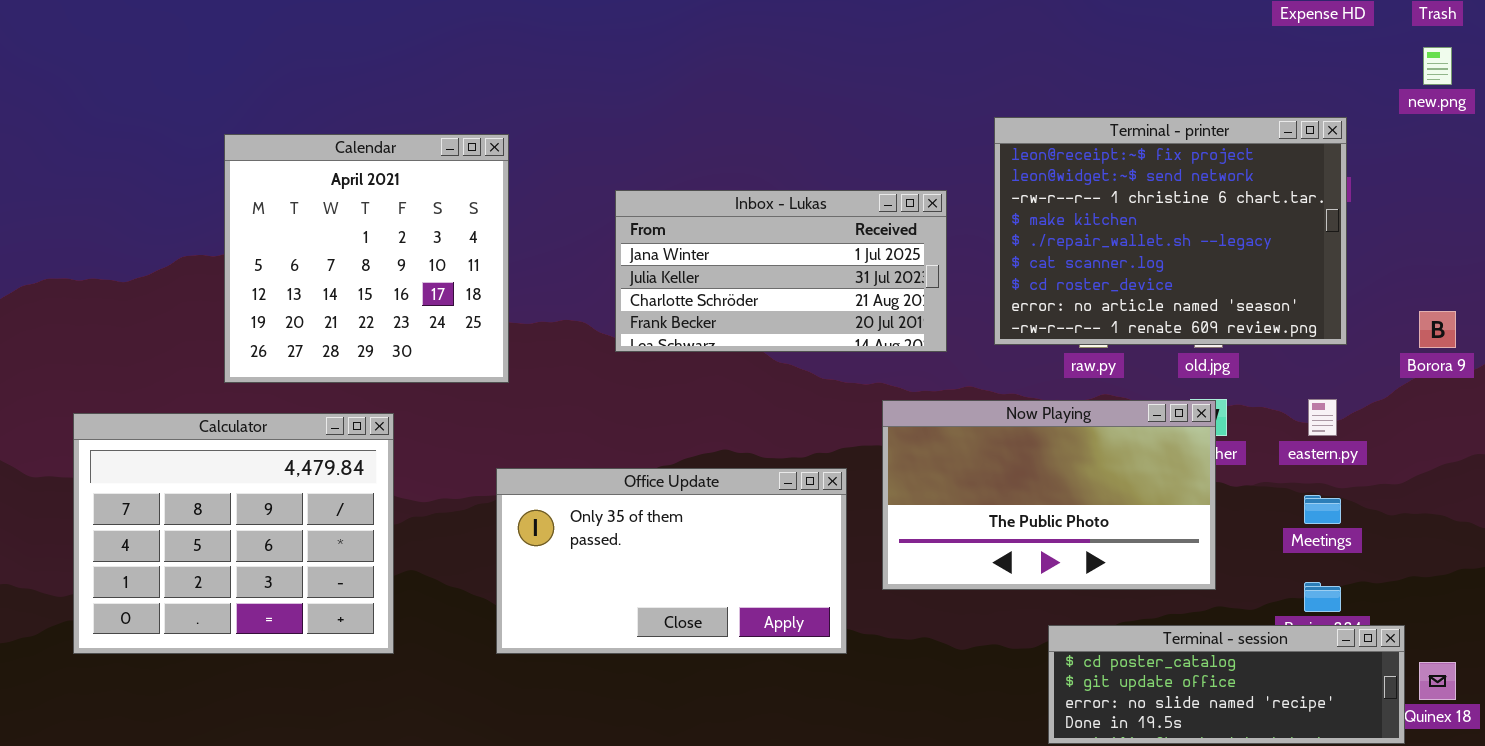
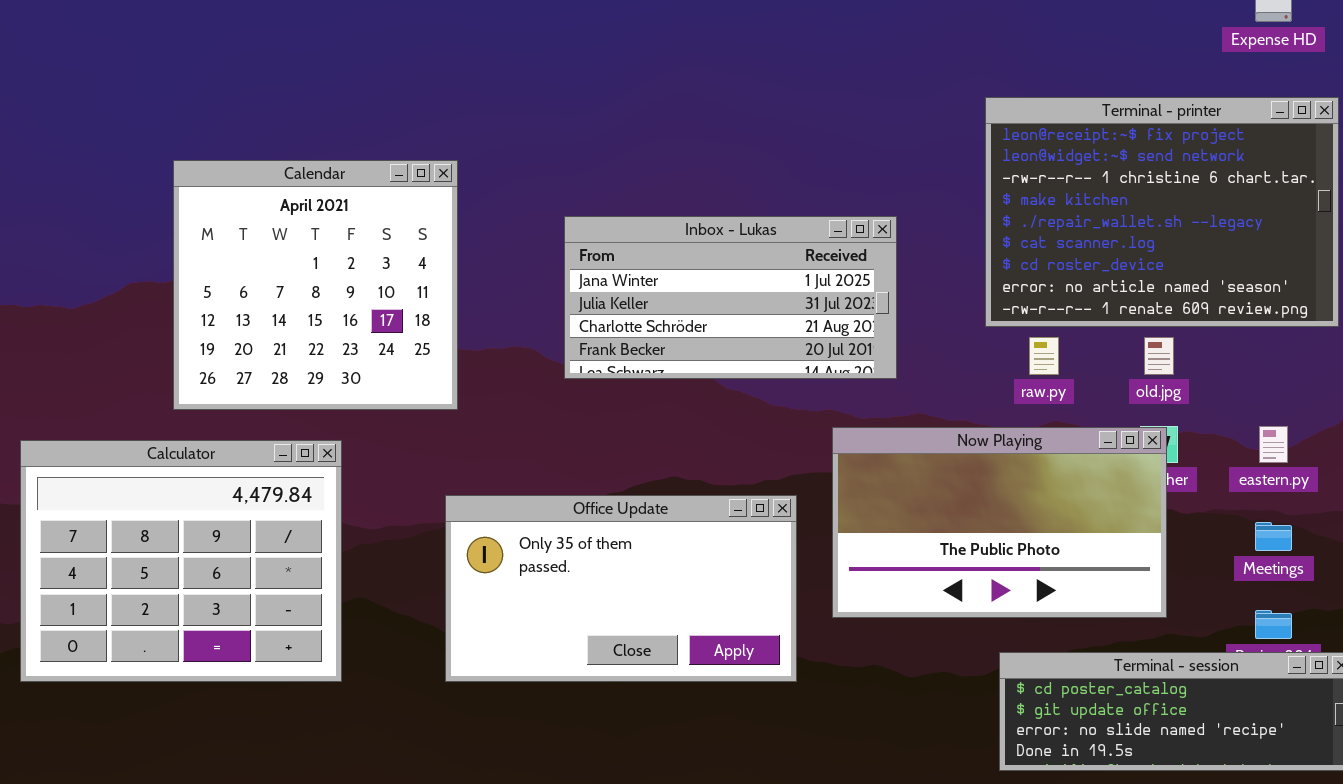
Terminal - printer: [994,117,1347,345] -> [985,97,1339,327], moved

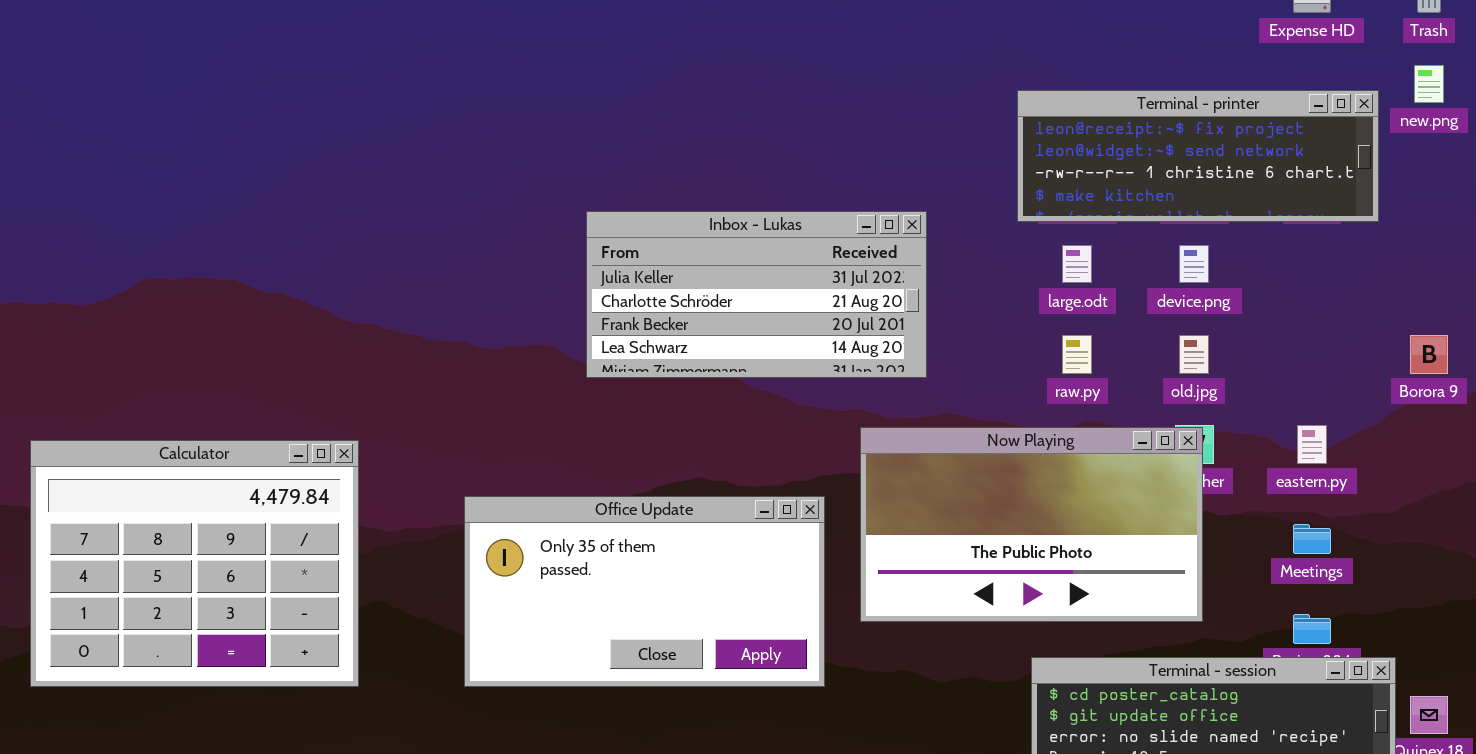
Terminal - printer: [985,97,1339,327] -> [1017,90,1379,222], resized
Calendar: [173,160,458,410] -> none, closed
Inbox - Lukas: [564,216,897,379] -> [586,211,927,378], scrolled down 1 row

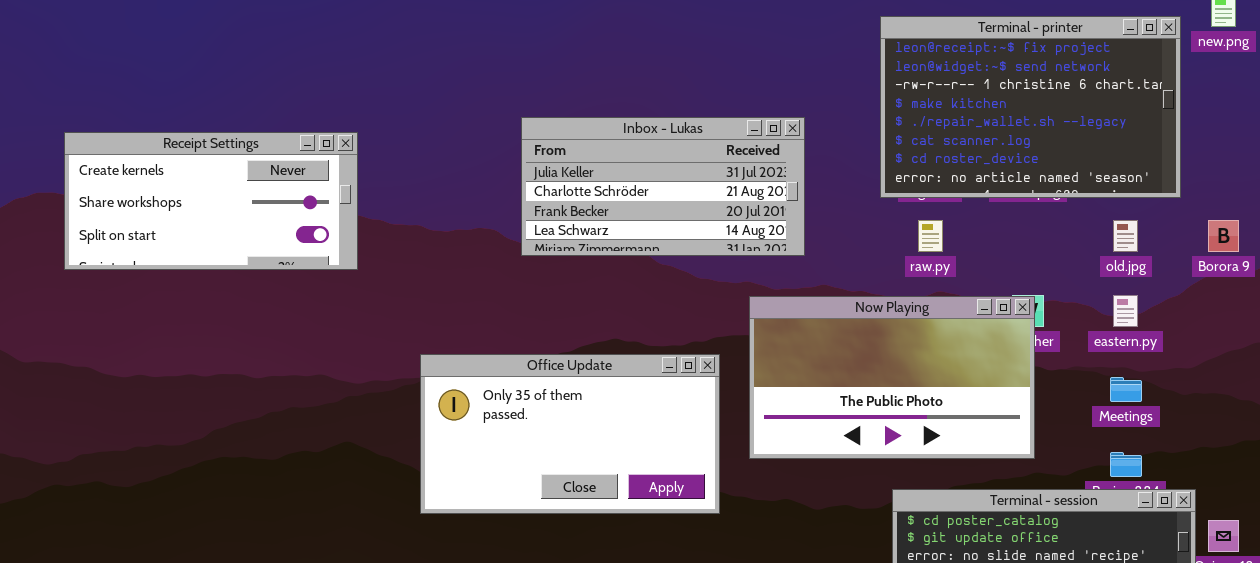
Terminal - printer: [1017,90,1379,222] -> [880,16,1181,198], resized
Receipt Settings: none -> [64,132,358,270], opened
old.jpg: [1179,335,1209,374] -> [1113,220,1138,252], moved
Calculator: [30,440,359,687] -> none, closed

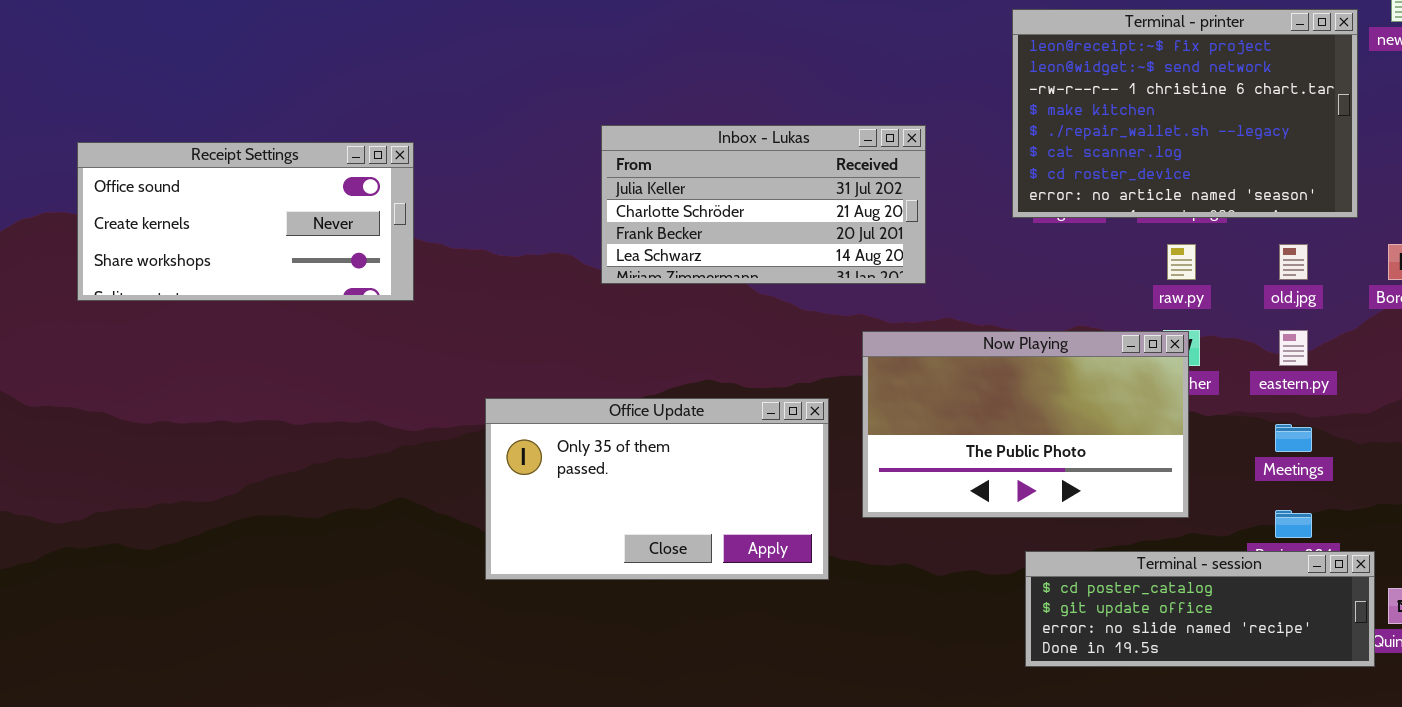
Receipt Settings: [64,132,358,270] -> [77,142,414,301], scrolled up 1 row
raw.py: [918,220,943,252] -> [1167,244,1196,280], moved

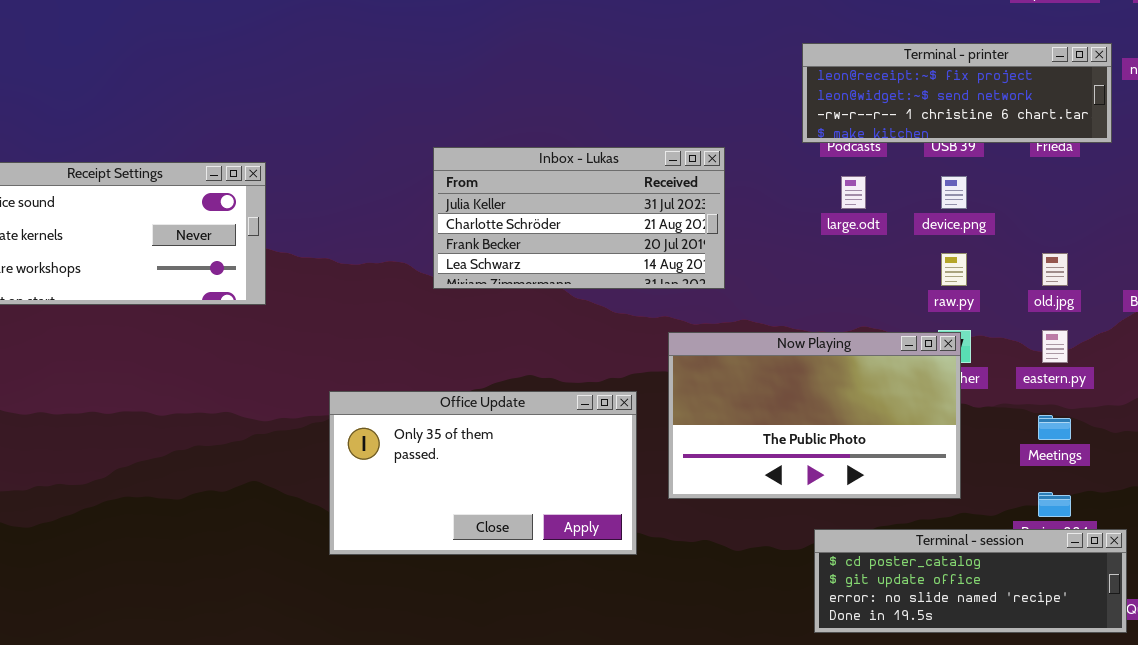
Terminal - printer: [1012,9,1358,218] -> [802,43,1112,143], resized

